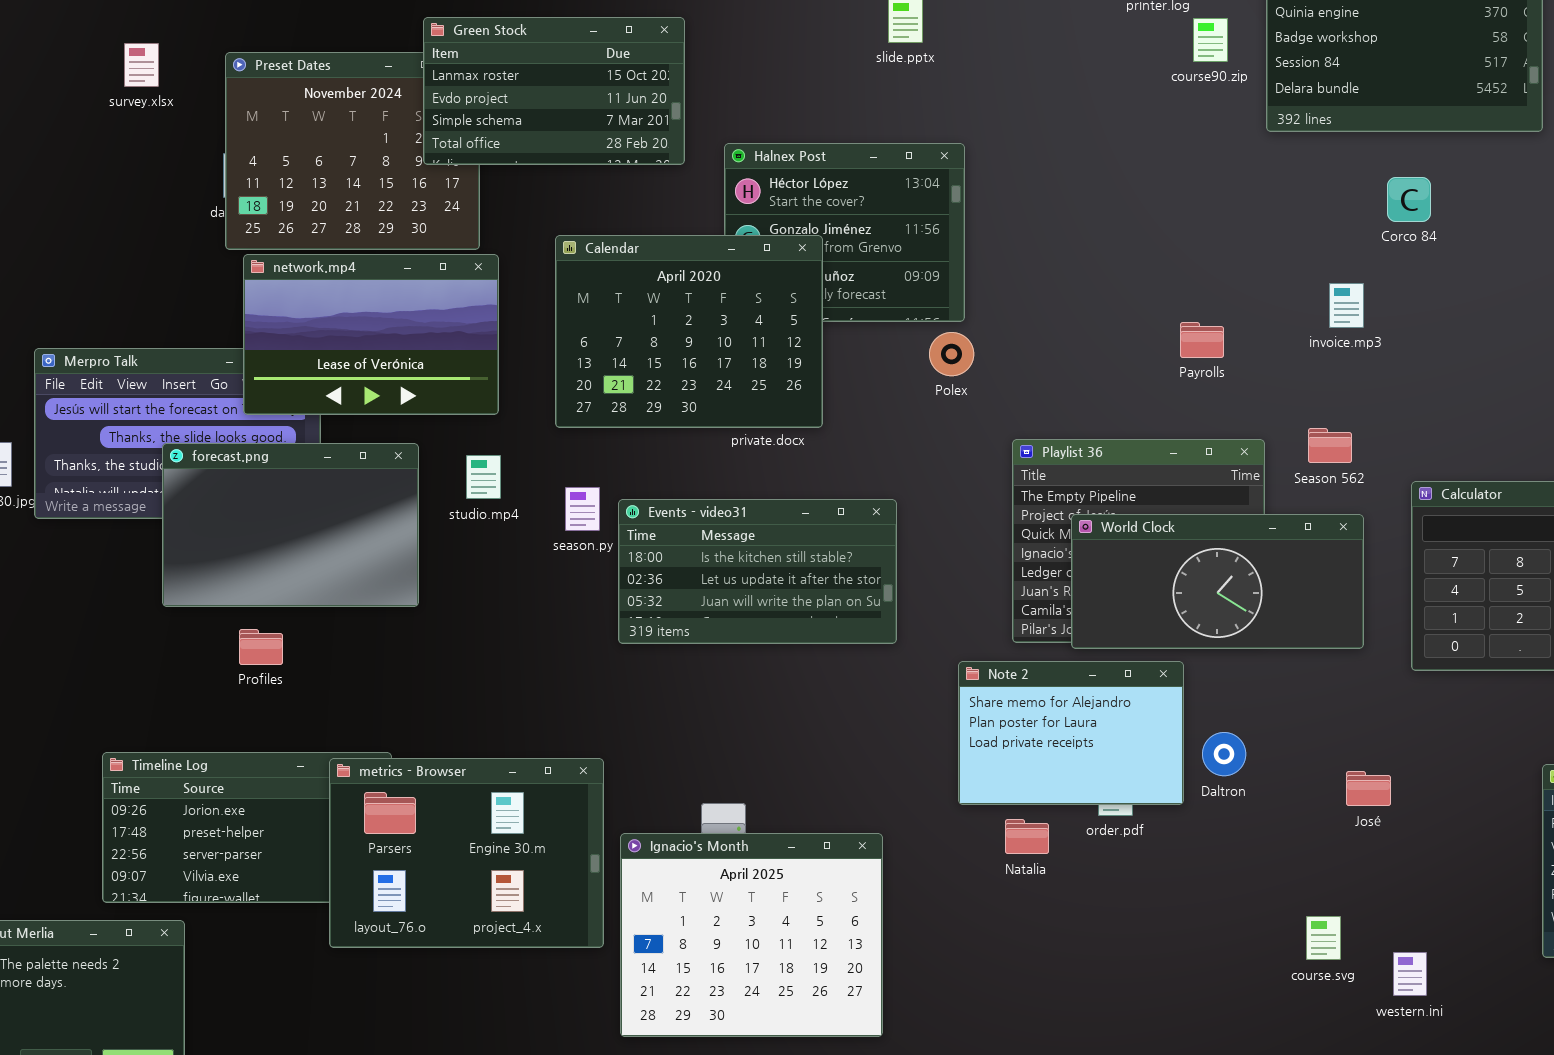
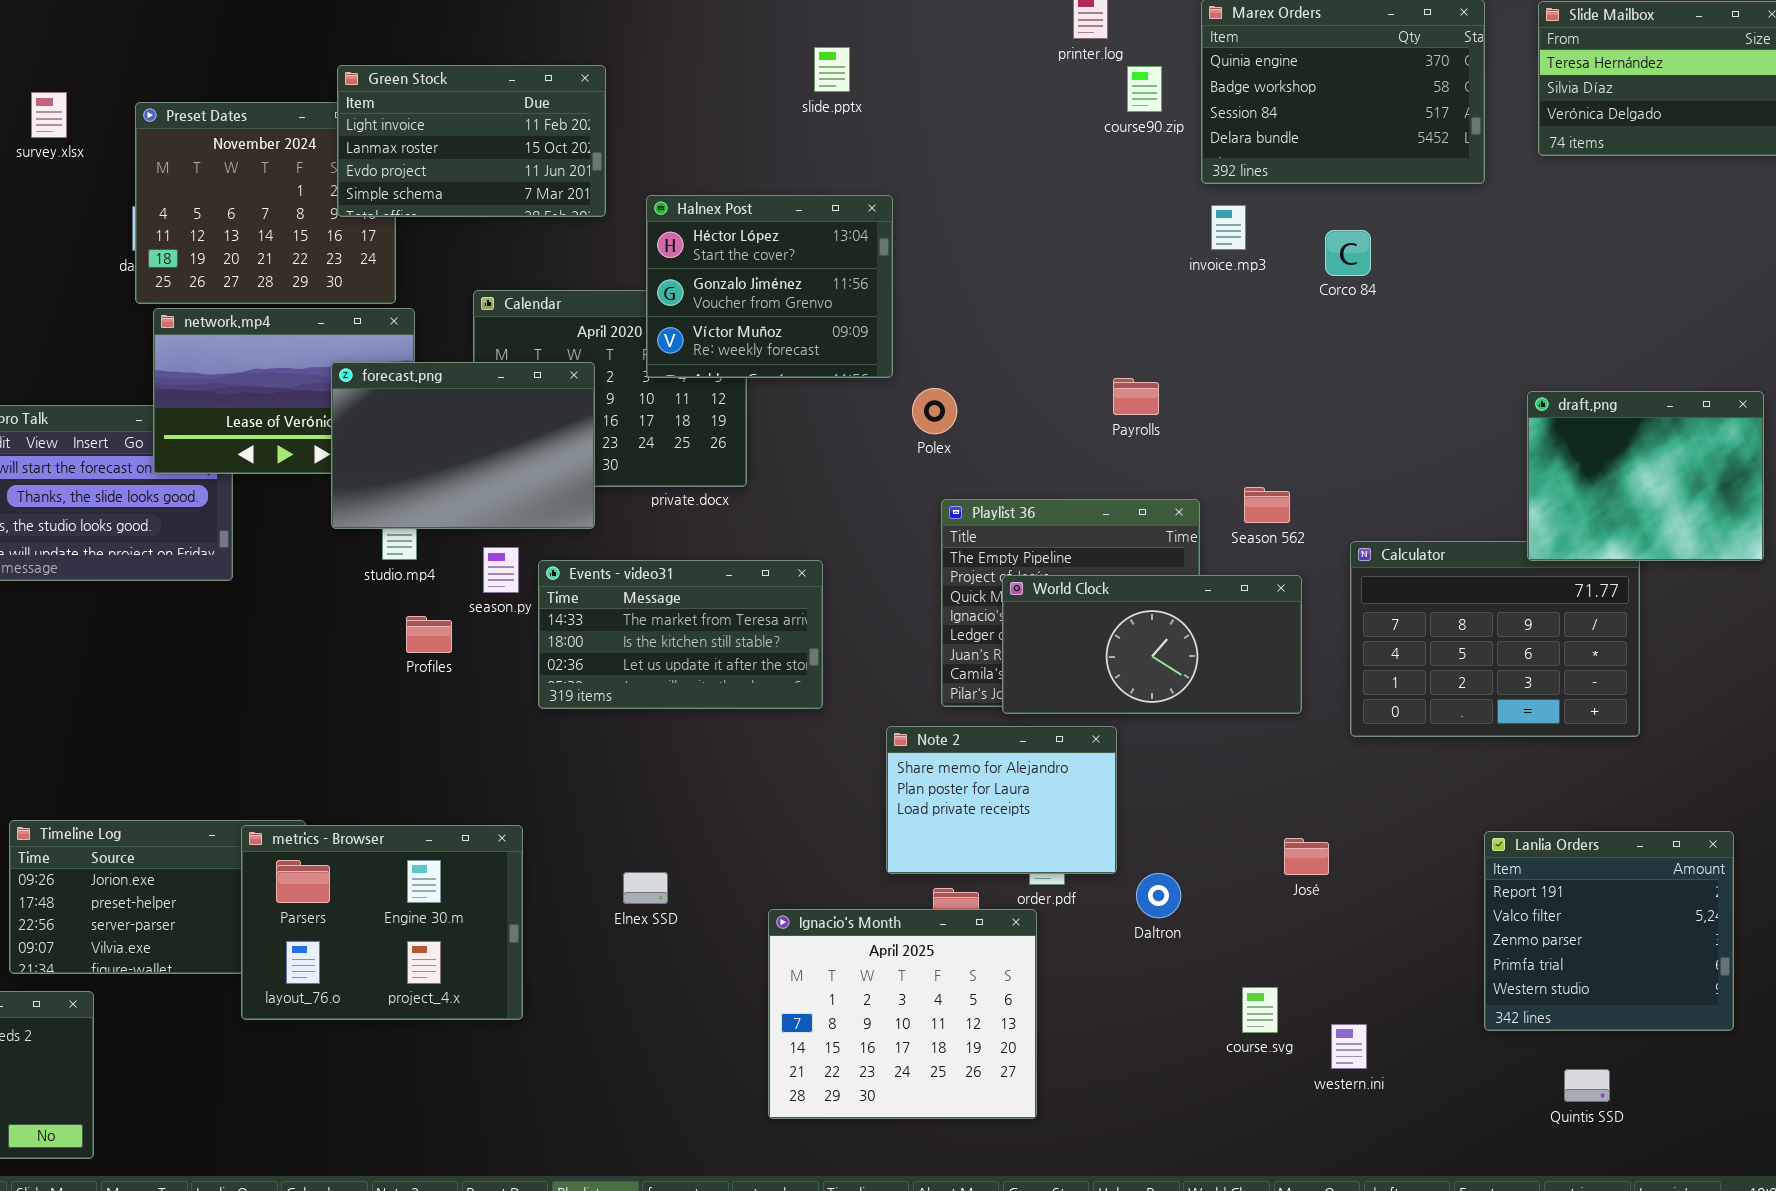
Green Stock: [423,17,685,165] -> [337,65,606,217], scrolled up 1 row
Halnex Post: [724,143,965,322] -> [646,195,893,378], raised
invoice.mp3: [1329,283,1364,328] -> [1211,205,1246,250], moved
Polex: [929,332,974,376] -> [912,388,957,434], moved
forecast.png: [162,443,419,607] -> [331,362,595,529], moved
Events - video31: [618,499,897,644] -> [538,560,823,709], scrolled up 1 row
Profiles: [239,629,283,665] -> [406,616,452,653], moved
Daltron: [1202,732,1246,776] -> [1136,873,1181,918], moved
Ignacio's Month: [620,833,883,1037] -> [768,909,1037,1119], moved

